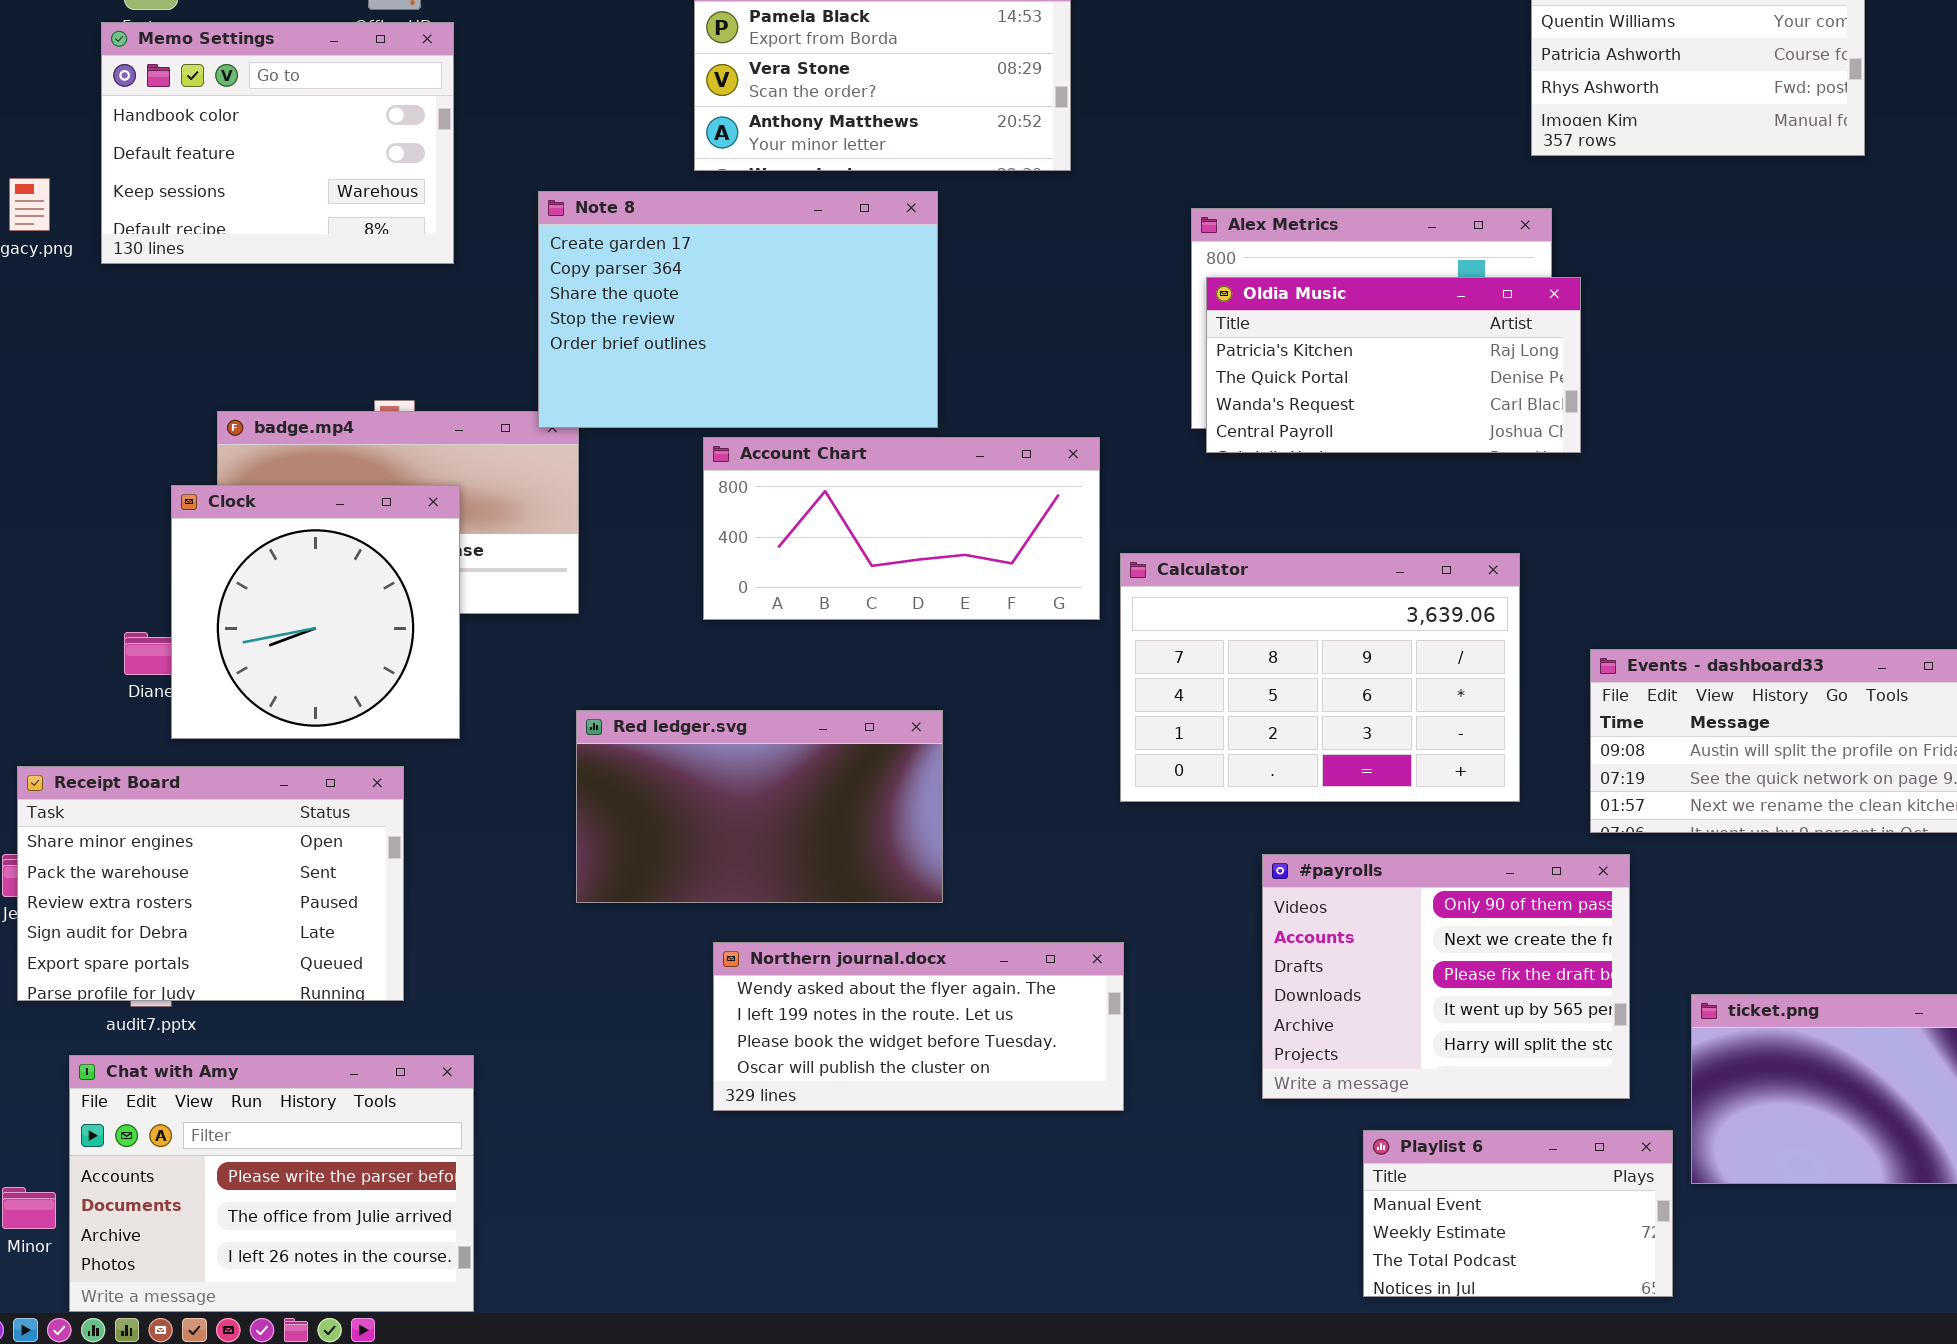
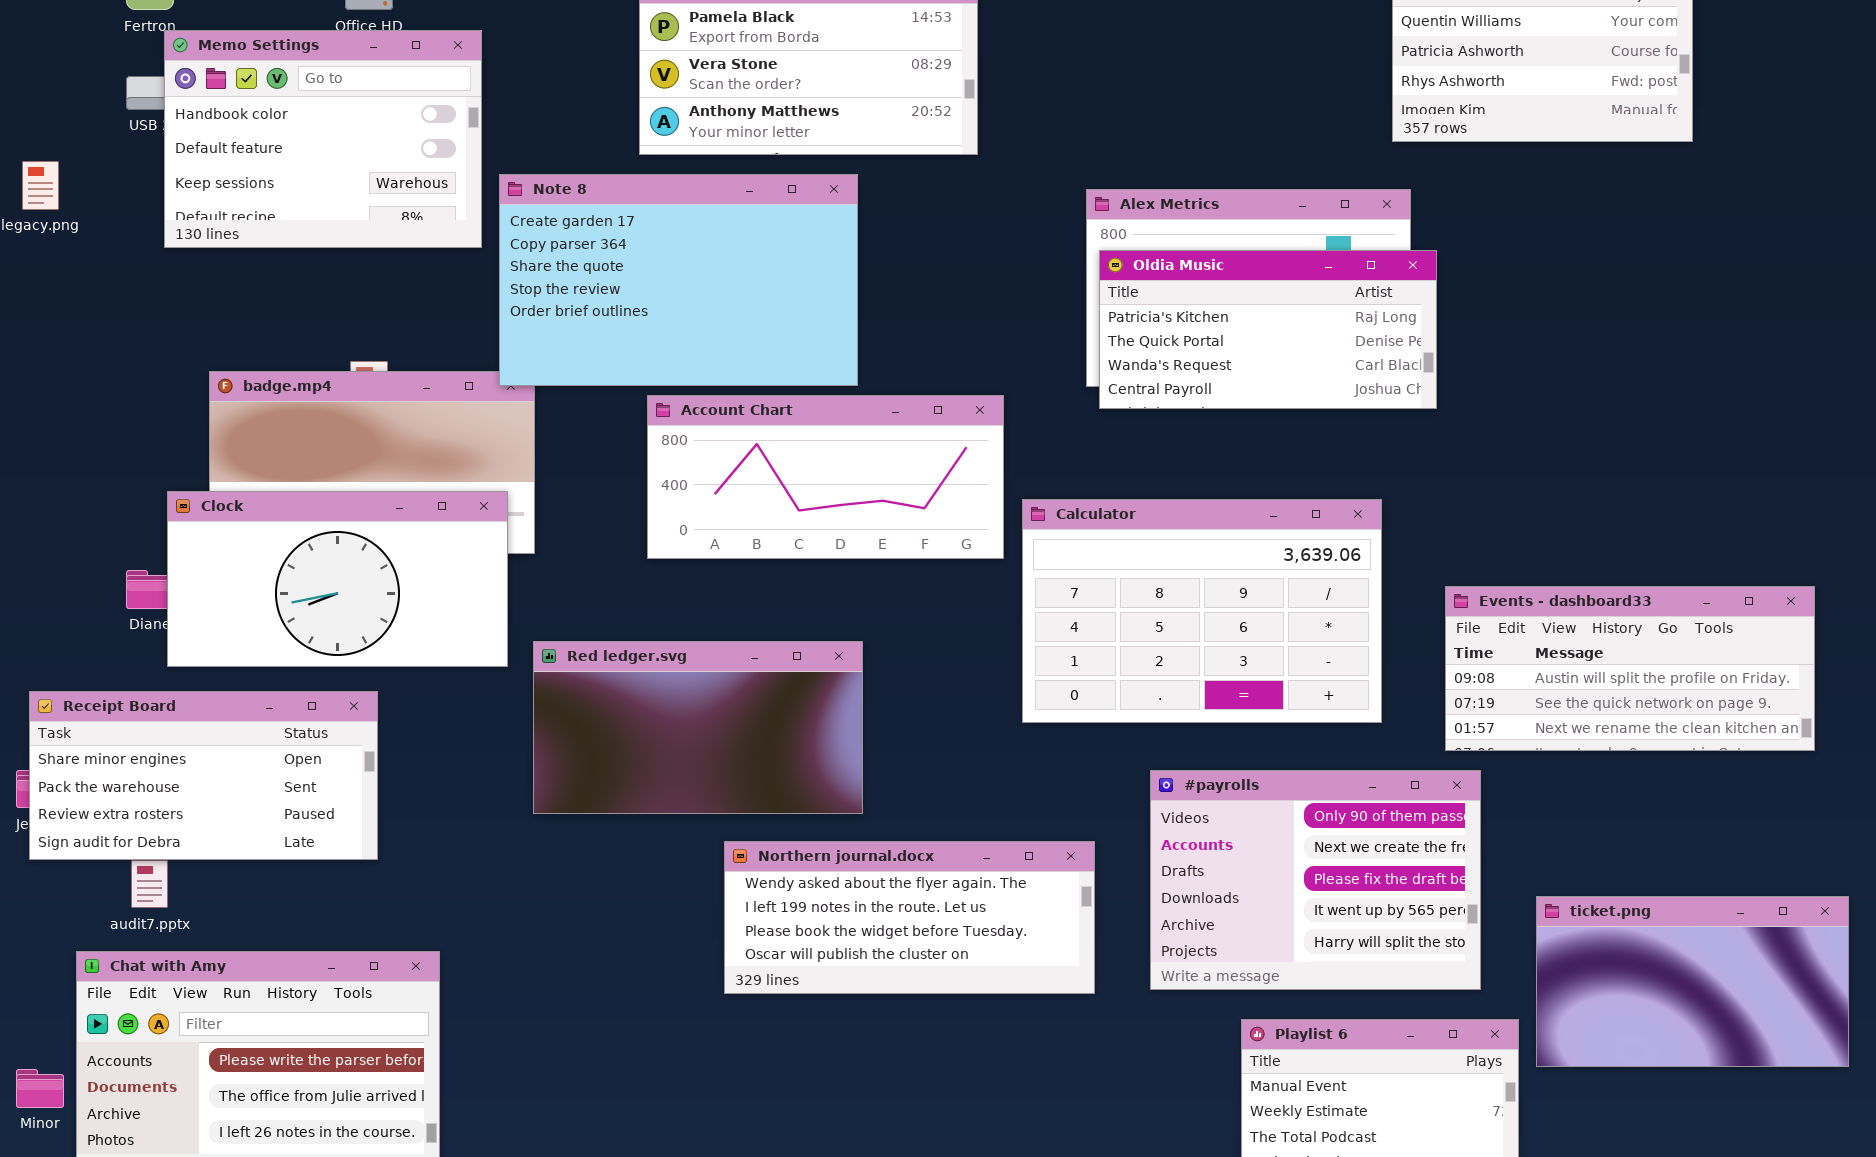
Memo Settings: [101,22,454,264] -> [164,30,482,248], moved
Clock: [171,485,460,739] -> [167,491,508,667], resized
Receipt Board: [17,766,404,1001] -> [29,691,378,860], resized
Northern journal.docx: [713,942,1124,1111] -> [724,841,1095,994], moved

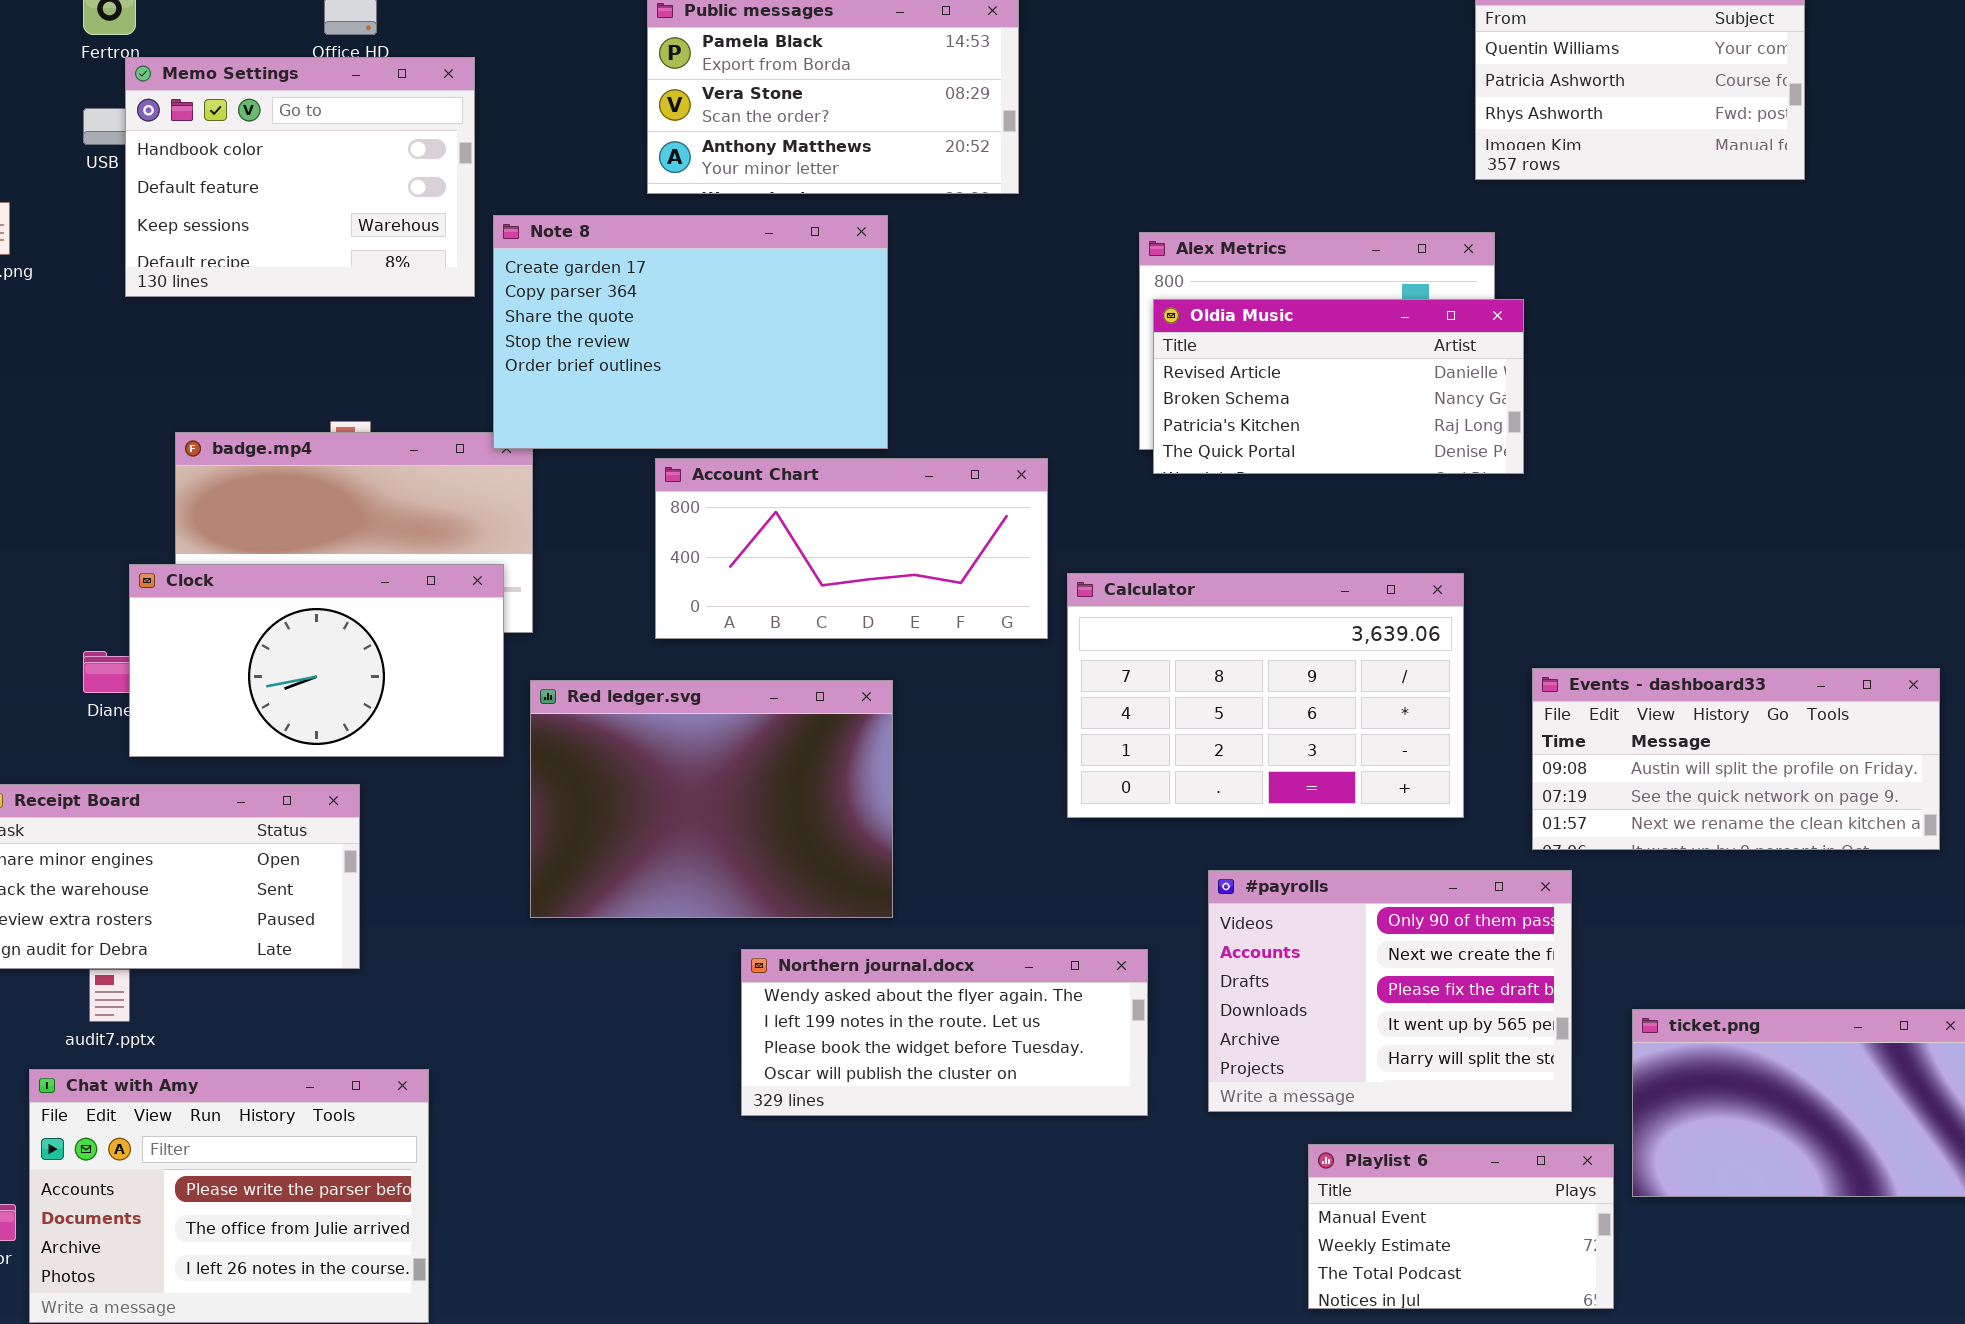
Oldia Music: [1099,250,1437,409] -> [1153,299,1524,474], scrolled up 2 rows
Red ledger.svg: [533,641,863,814] -> [530,680,893,918], resized

